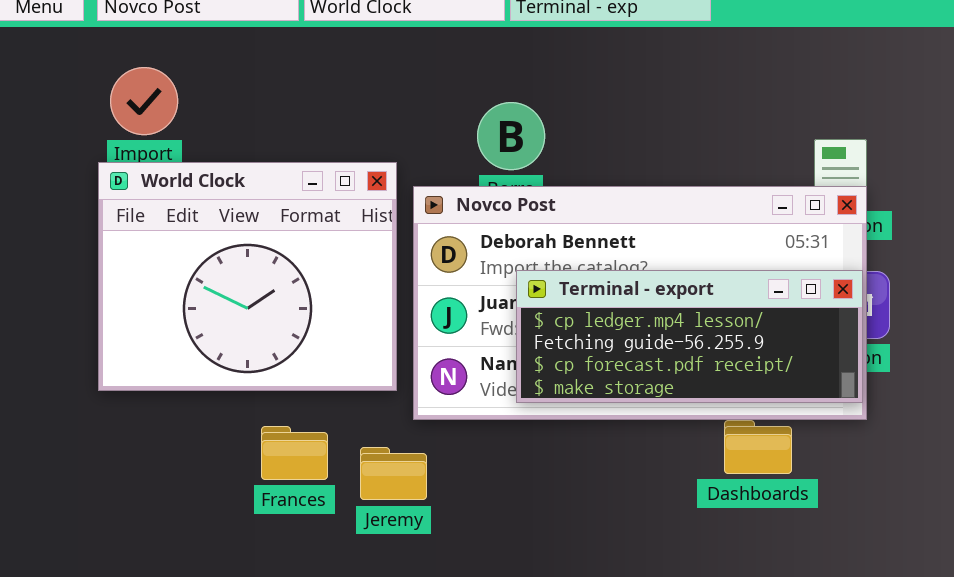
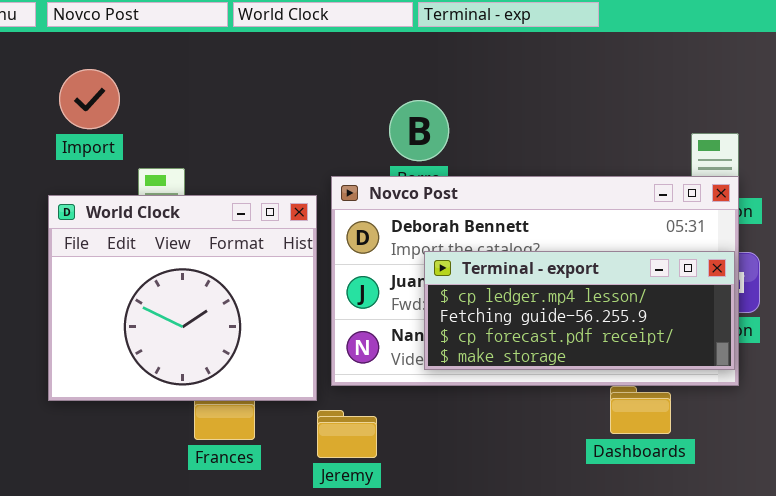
World Clock: [98,162,397,391] -> [48,195,317,401], moved
Jeremy: [360,447,427,500] -> [317,410,377,458], moved

